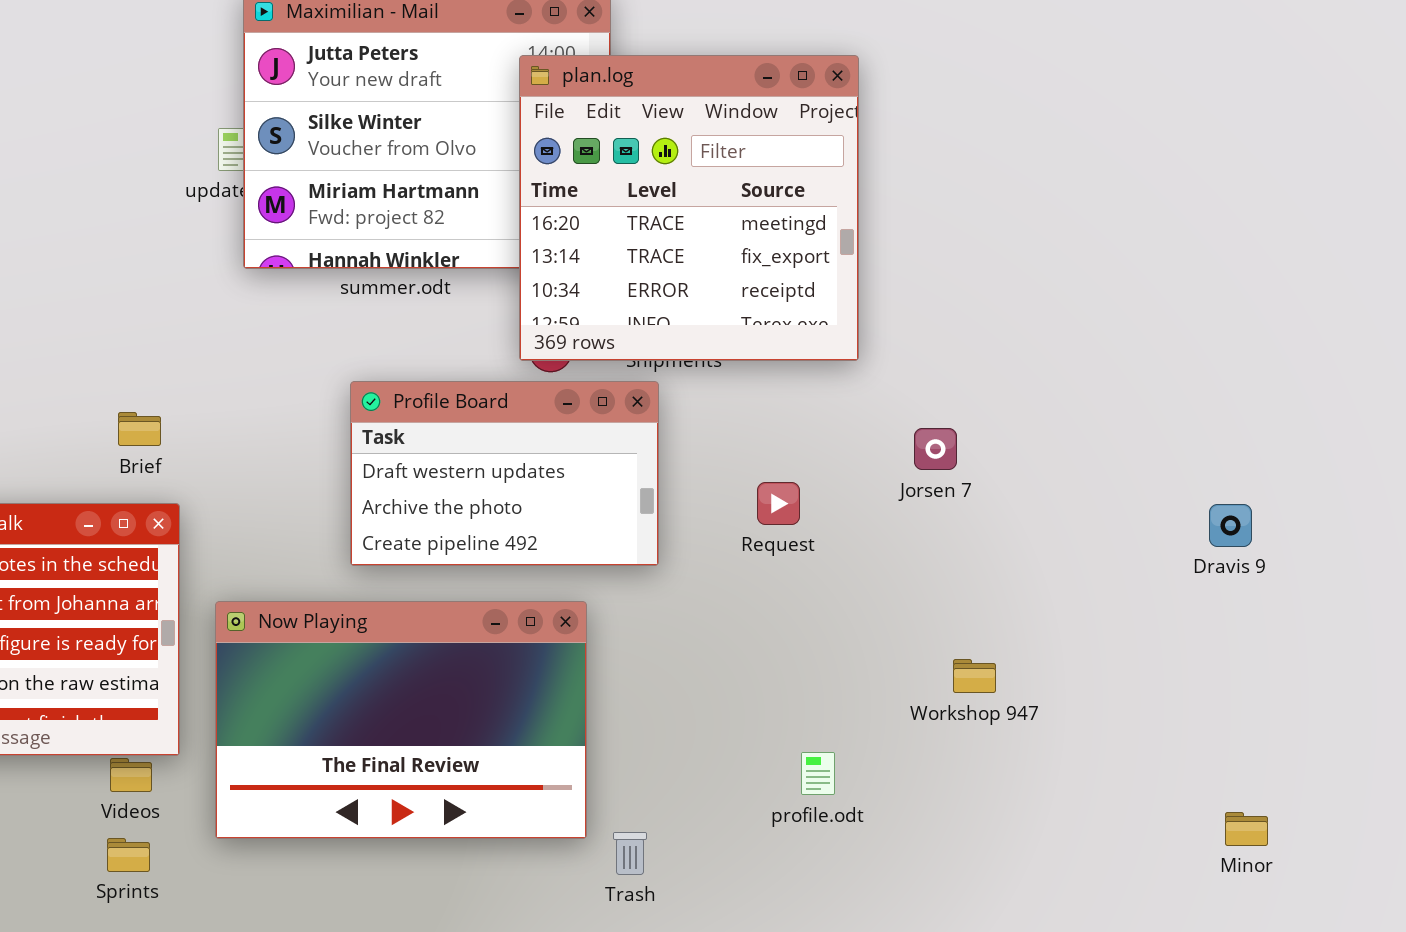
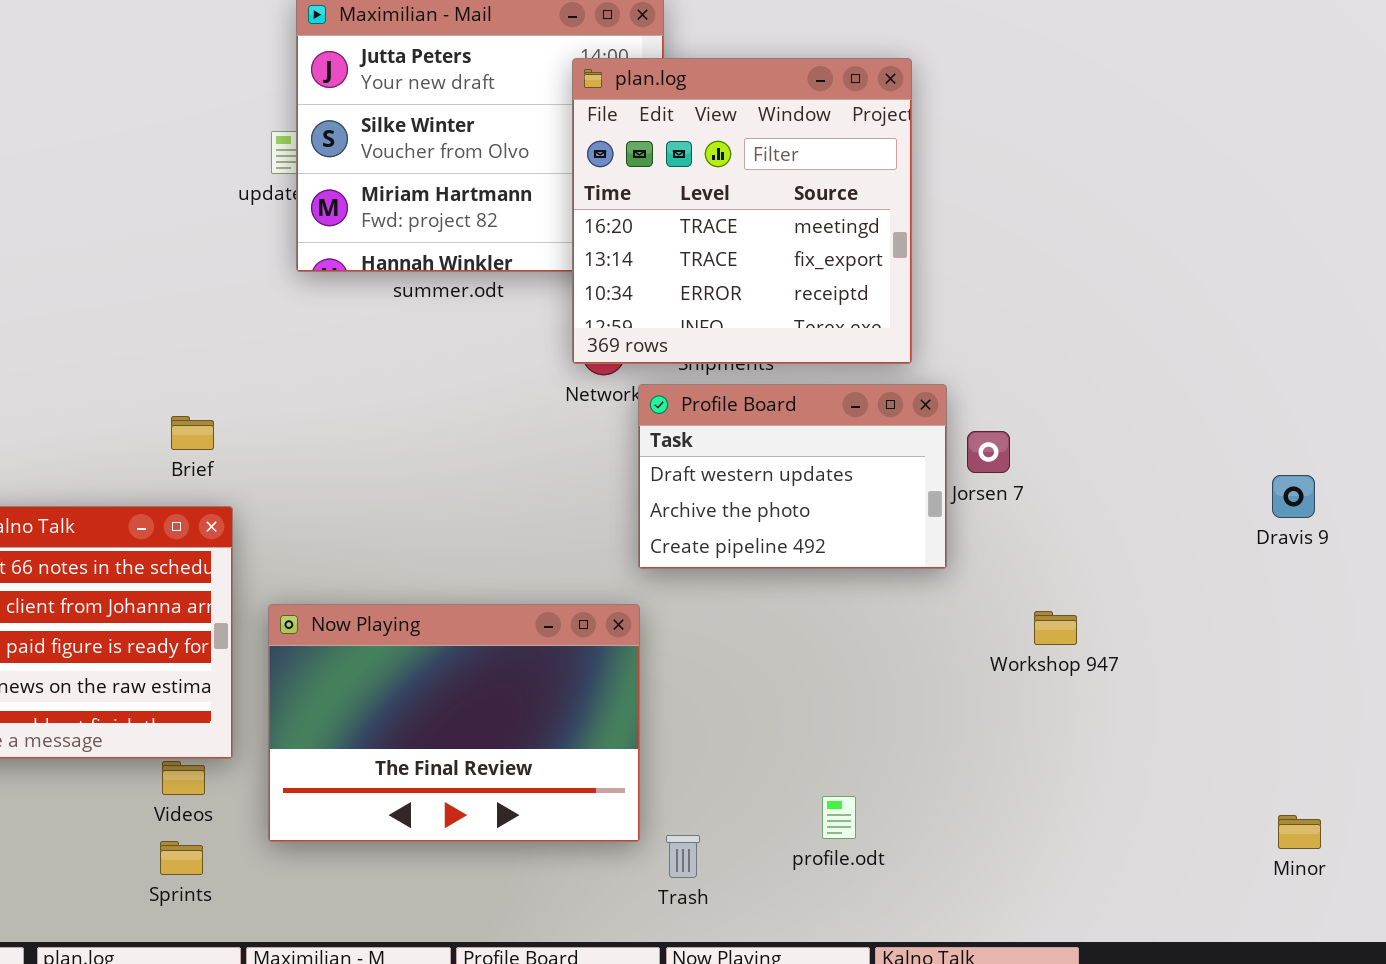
Profile Board: [350,381,659,566] -> [638,384,947,569], moved
Dravis 9: [1209,504,1252,547] -> [1272,475,1315,518], moved
Workshop 947: [953,659,996,693] -> [1034,611,1077,645], moved
profile.odt: [801,752,835,795] -> [822,796,856,839], moved

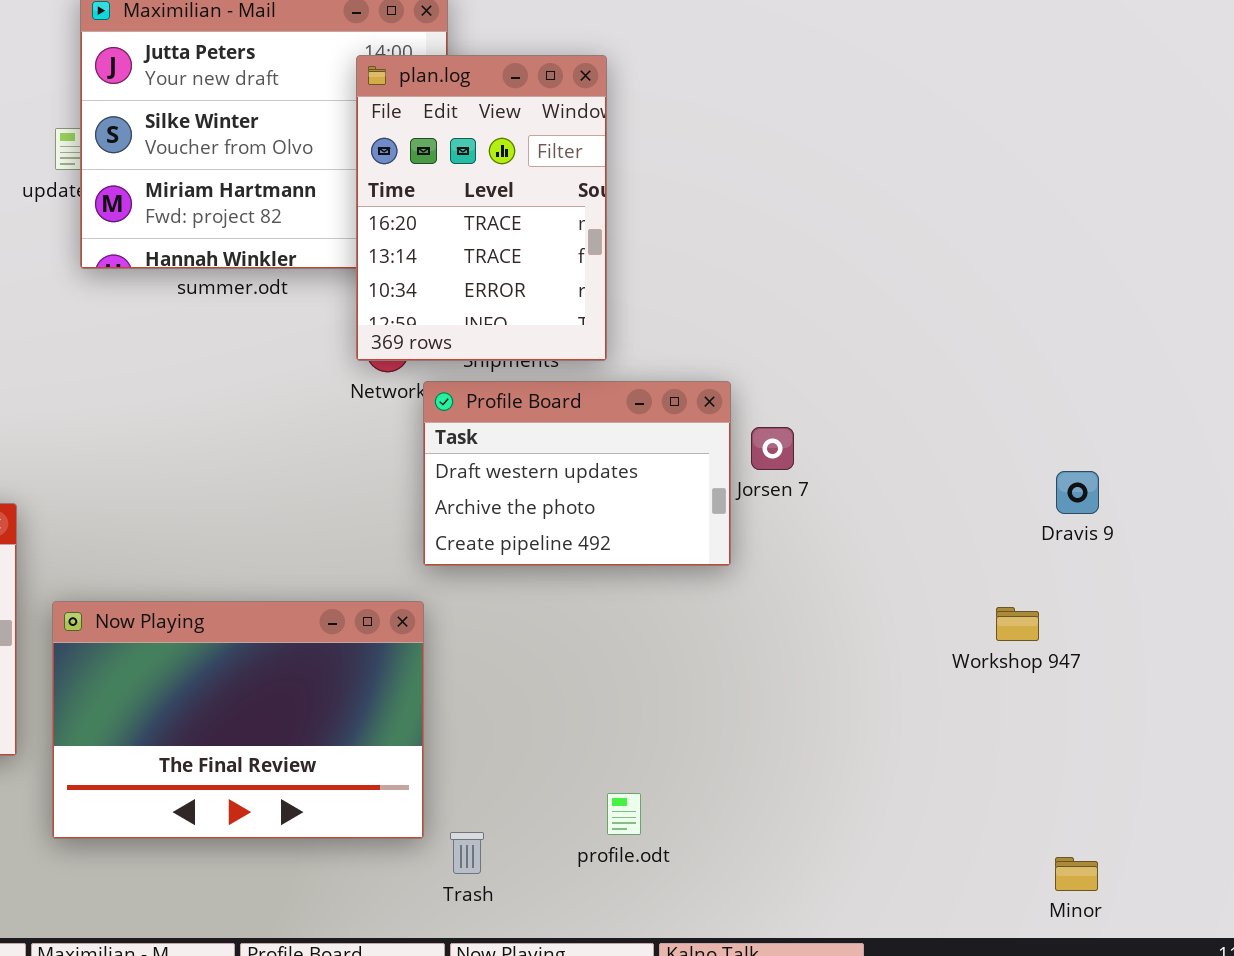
plan.log: [572,58,912,364] -> [356,55,607,361], resized
Workshop 947: [1034,611,1077,645] -> [996,607,1039,641], moved
Minor: [1278,815,1321,849] -> [1055,857,1098,891], moved

